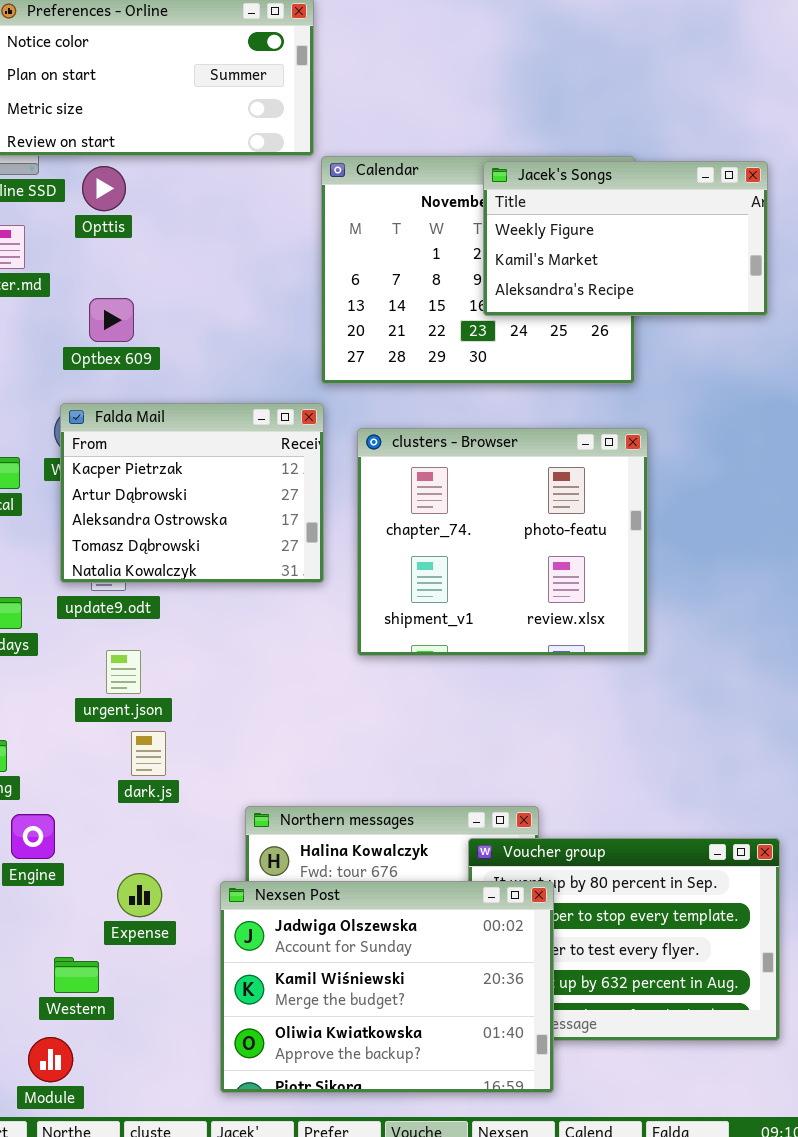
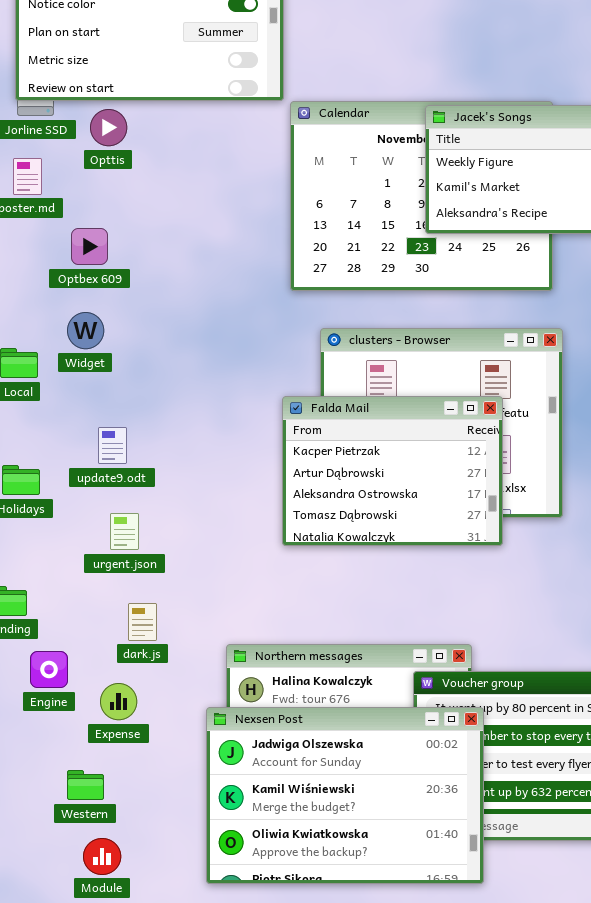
Optbex 609: [89,298,134,342] -> [71,228,108,265], moved
Falda Mail: [60,403,324,583] -> [282,396,503,546], moved
dark.js: [131,731,166,776] -> [128,603,157,641], moved
Expense: [117,873,162,917] -> [100,683,137,720], moved
Module: [28,1037,73,1082] -> [83,838,121,875], moved

